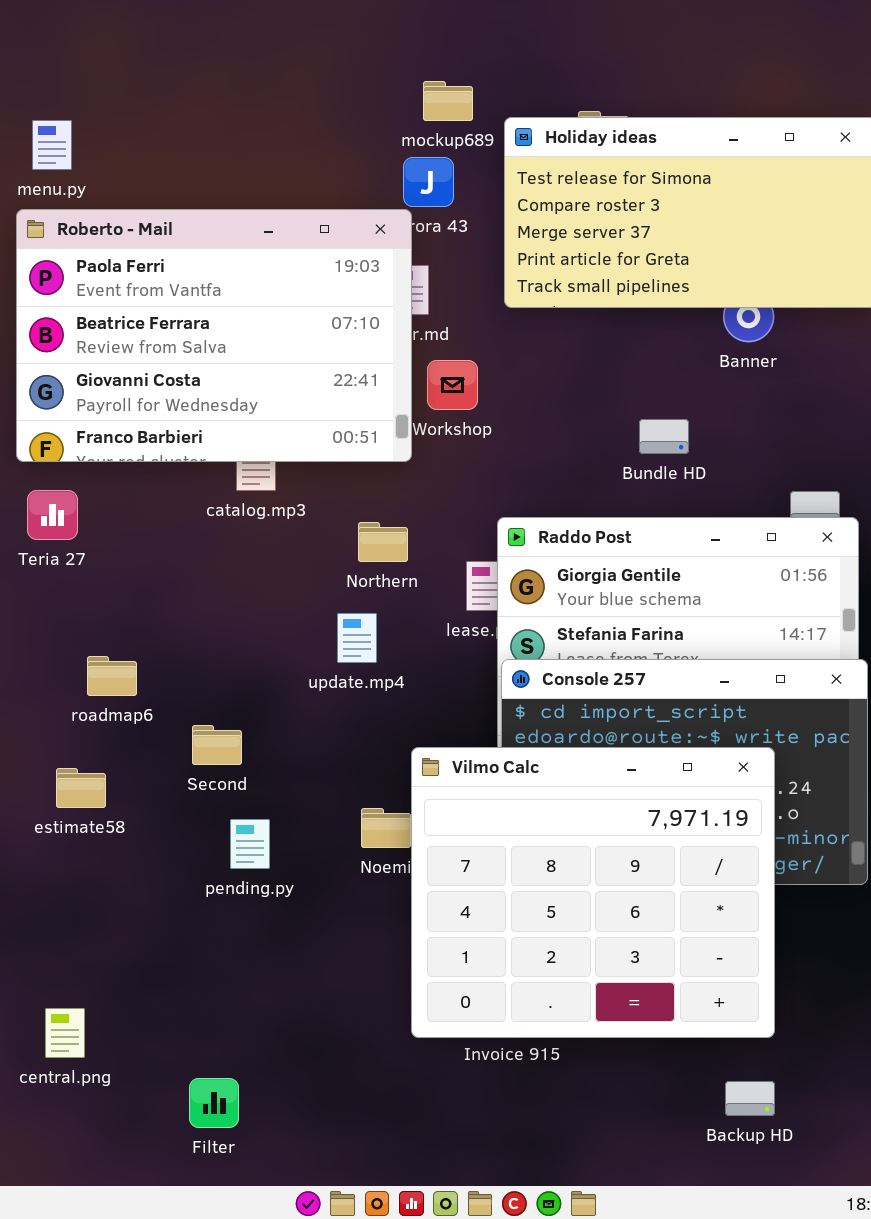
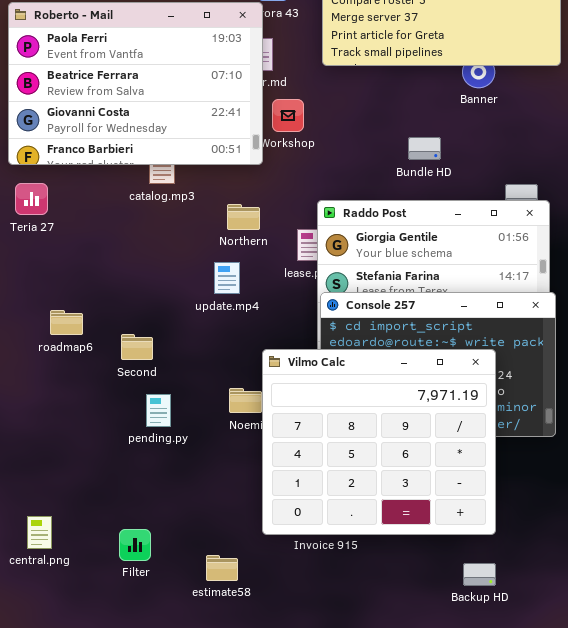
roadmap6: [87,656,137,696] -> [50,310,83,335], moved
estimate58: [56,768,106,808] -> [206,555,238,581], moved
Filter: [189,1078,239,1128] -> [119,529,151,561], moved

